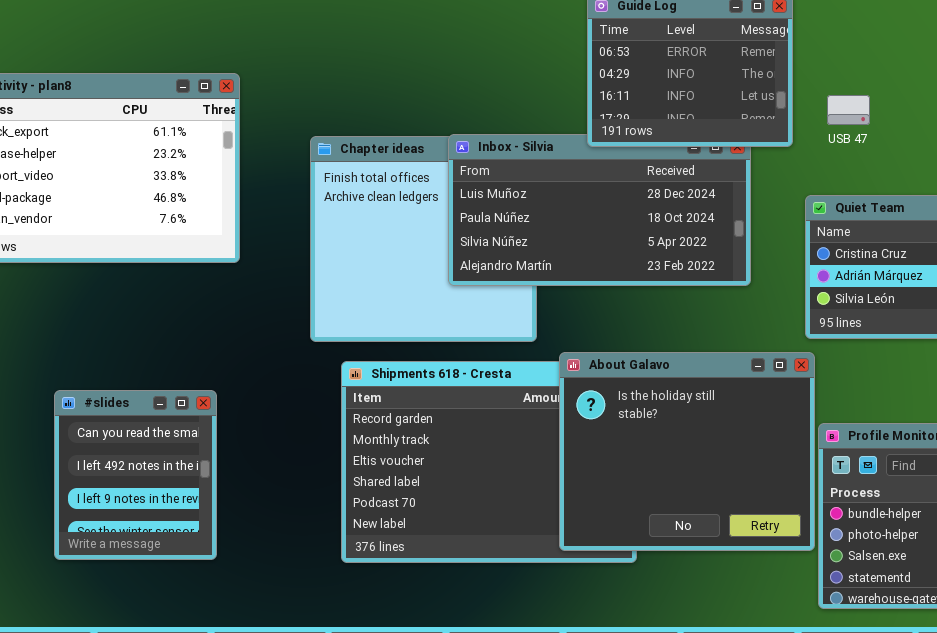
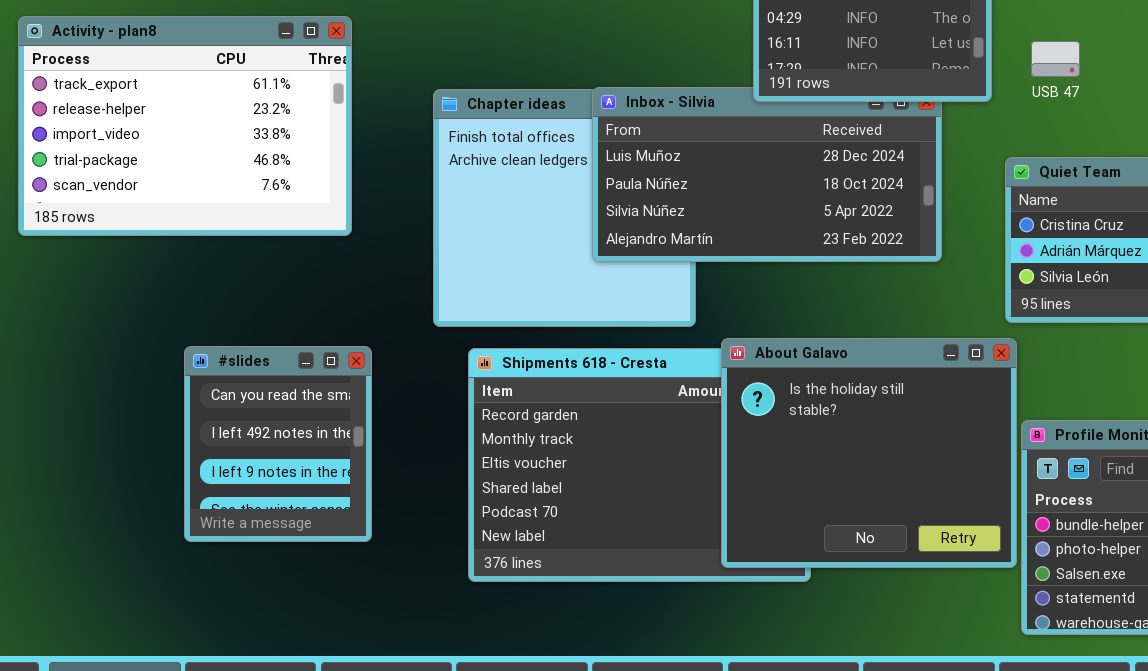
#slides: [54,390,217,560] -> [184,346,372,542], moved

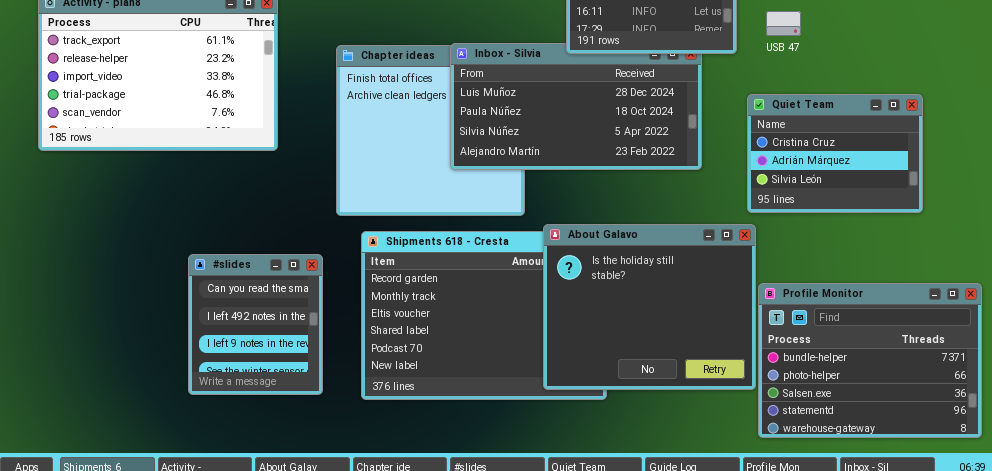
#slides: [184,346,372,542] -> [188,254,323,395], moved

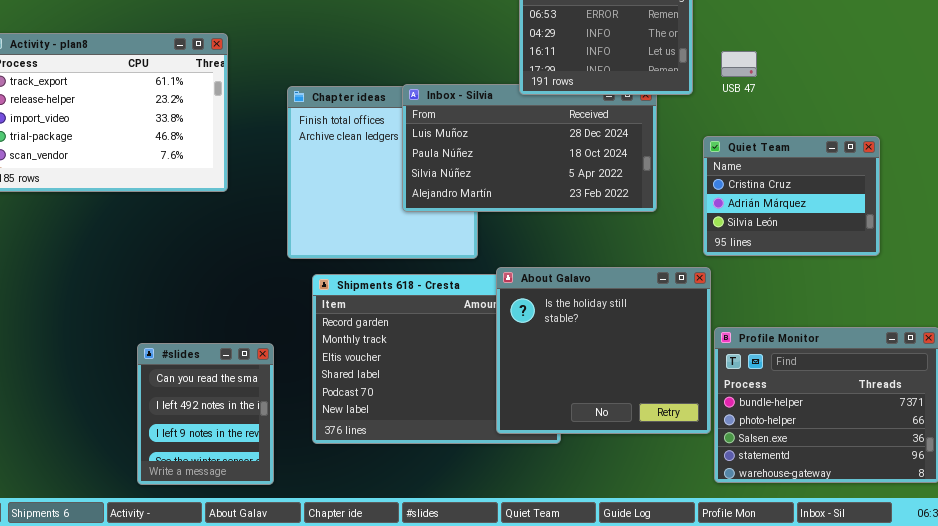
#slides: [188,254,323,395] -> [137,343,274,485], moved

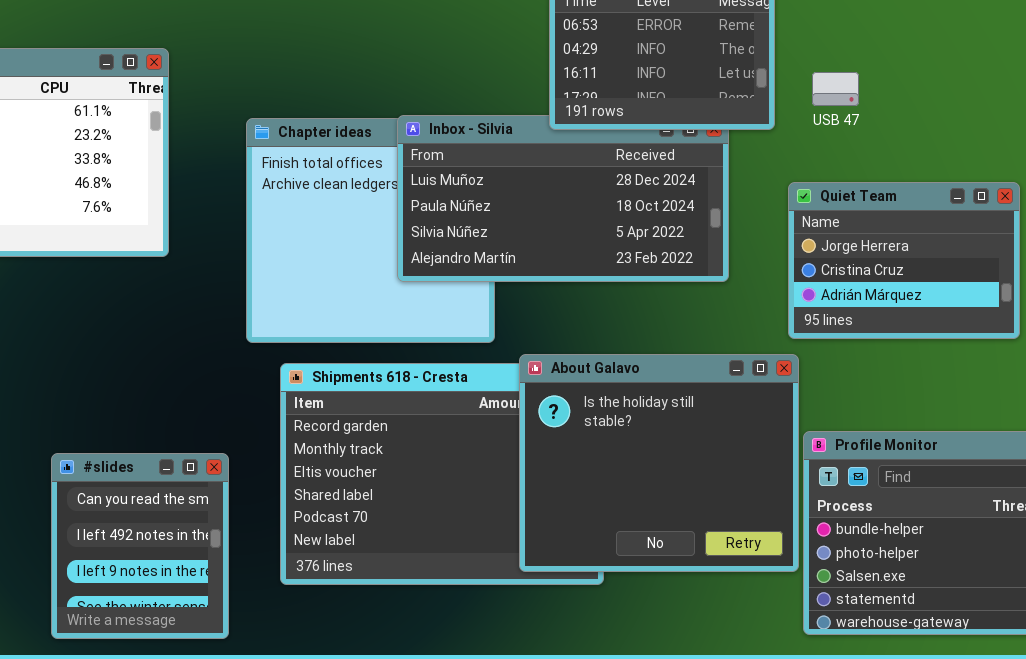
Quiet Team: [703,136,880,256] -> [788,182,1020,339], scrolled up 1 row

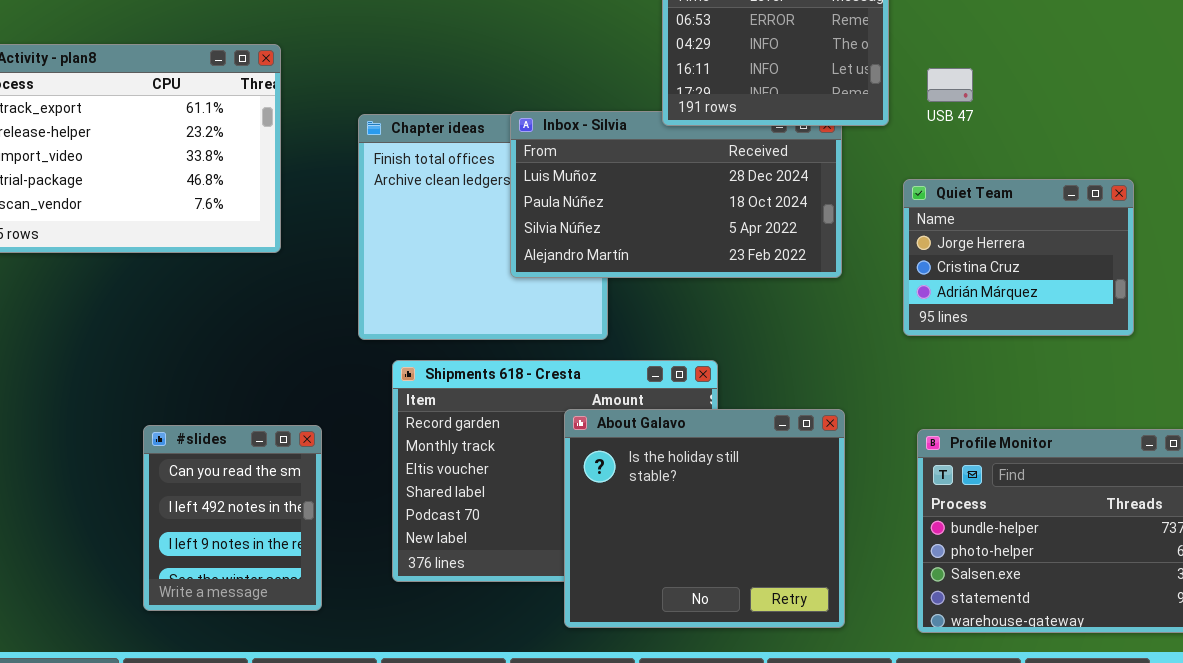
About Galavo: [519,354,799,572] -> [564,409,845,628], moved
#slides: [51,453,229,639] -> [143,425,322,611], moved

